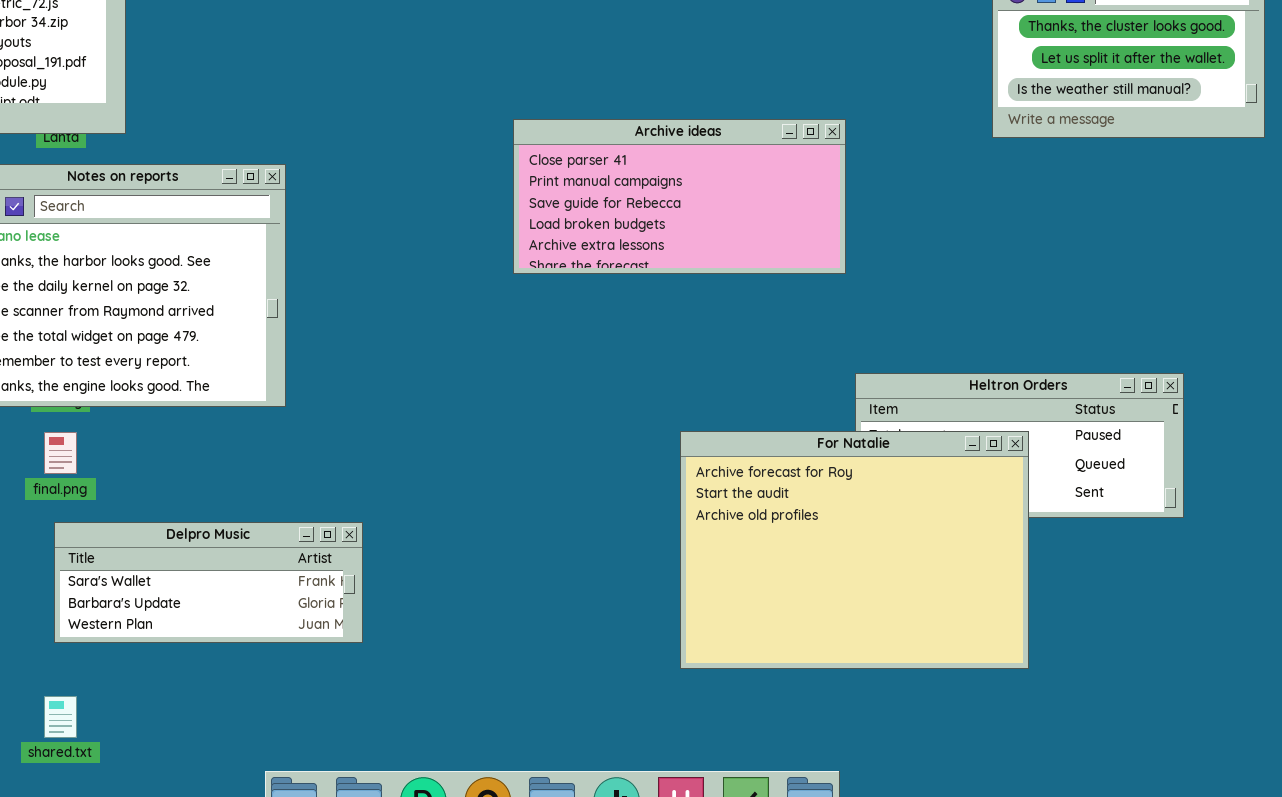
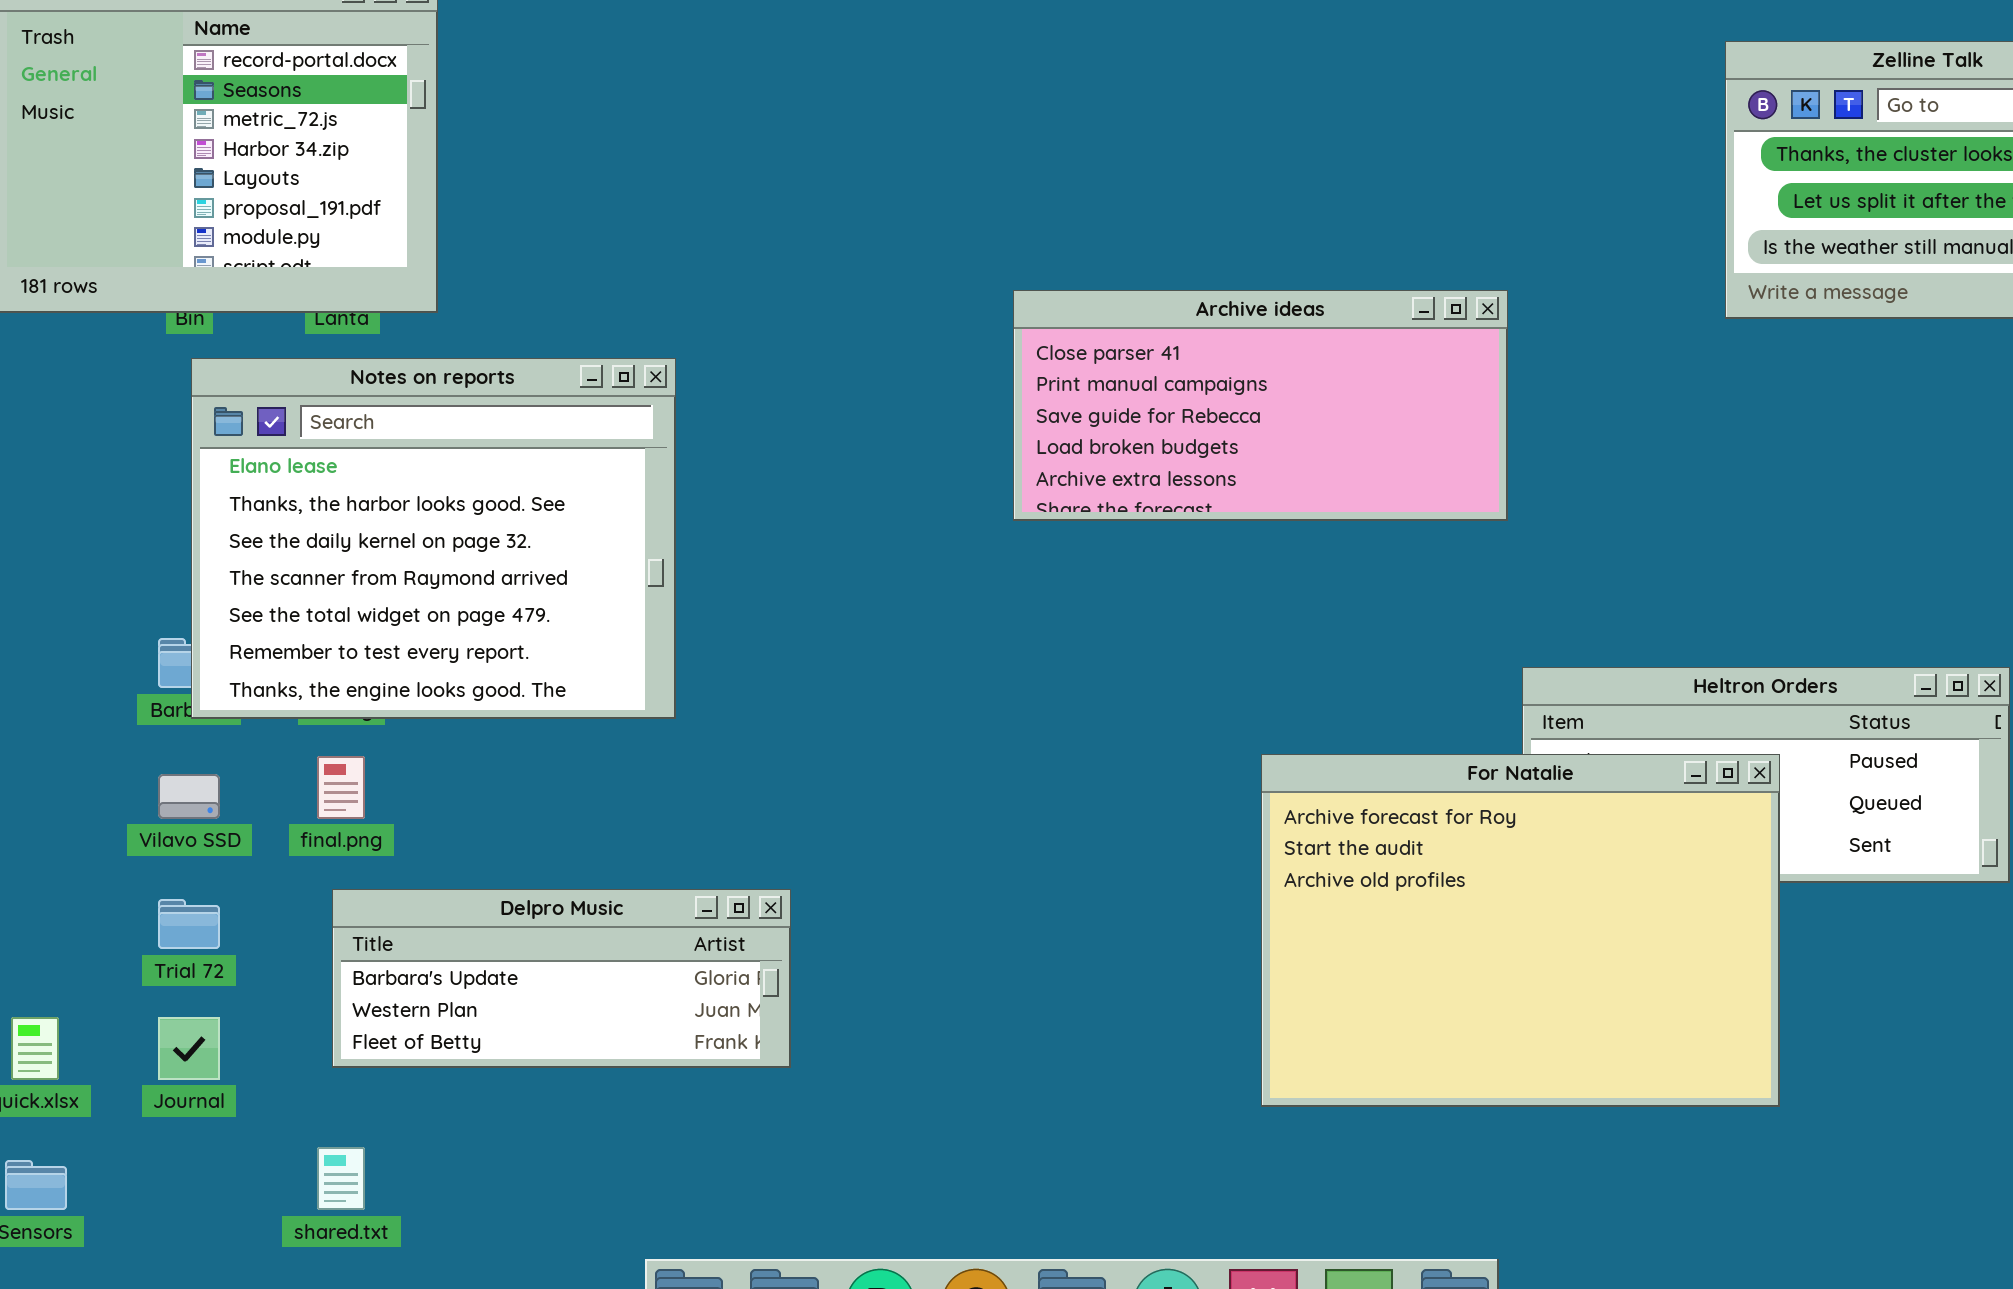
Delpro Music: [54,522,363,643] -> [332,889,791,1068], scrolled down 1 row

